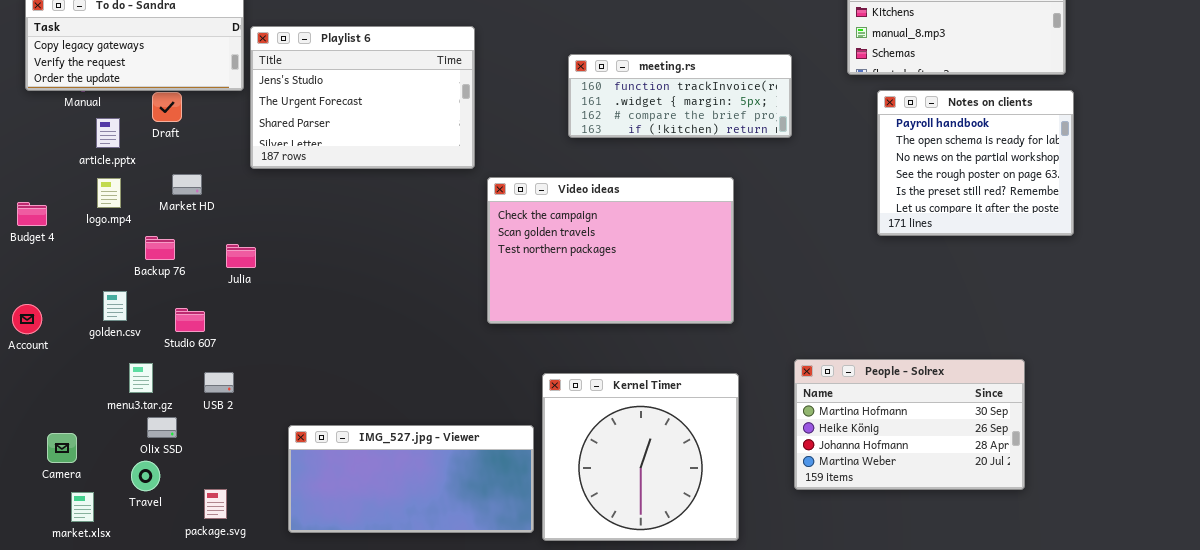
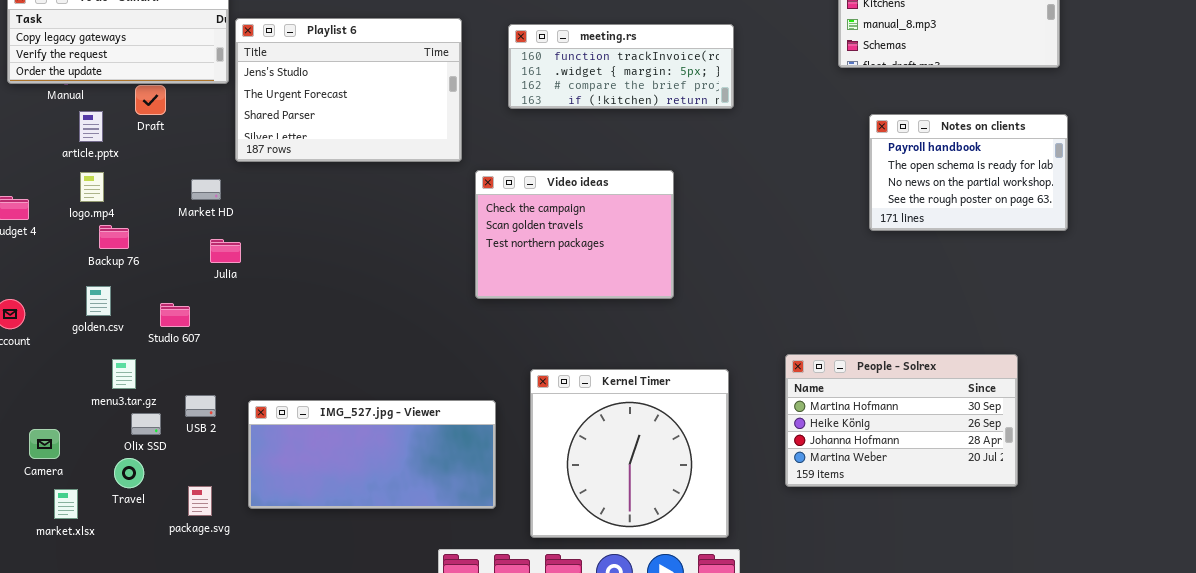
meeting.rs: [568,54,792,138] -> [508,24,734,109], moved
Notes on clients: [877,90,1074,236] -> [869,114,1068,231], resized
Market HD: [172,174,202,195] -> [191,179,221,200], moved
Video ideas: [487,177,734,324] -> [475,170,674,299], resized
Backup 76: [145,236,175,260] -> [99,225,129,249], moved
USB 2: [204,372,234,393] -> [185,395,216,417], moved
IMG_527.jpg - Viewer: [288,425,534,533] -> [248,400,496,509], moved

